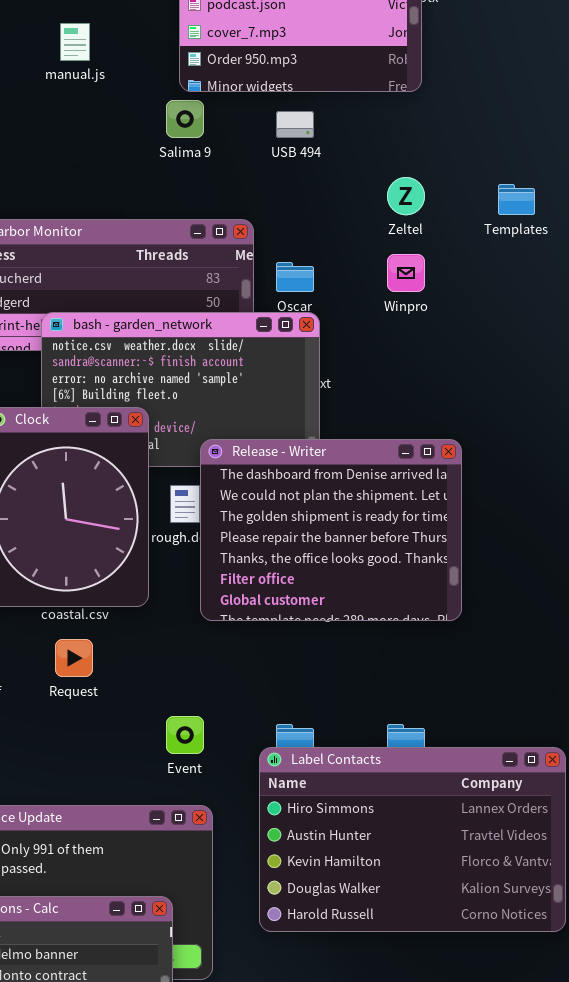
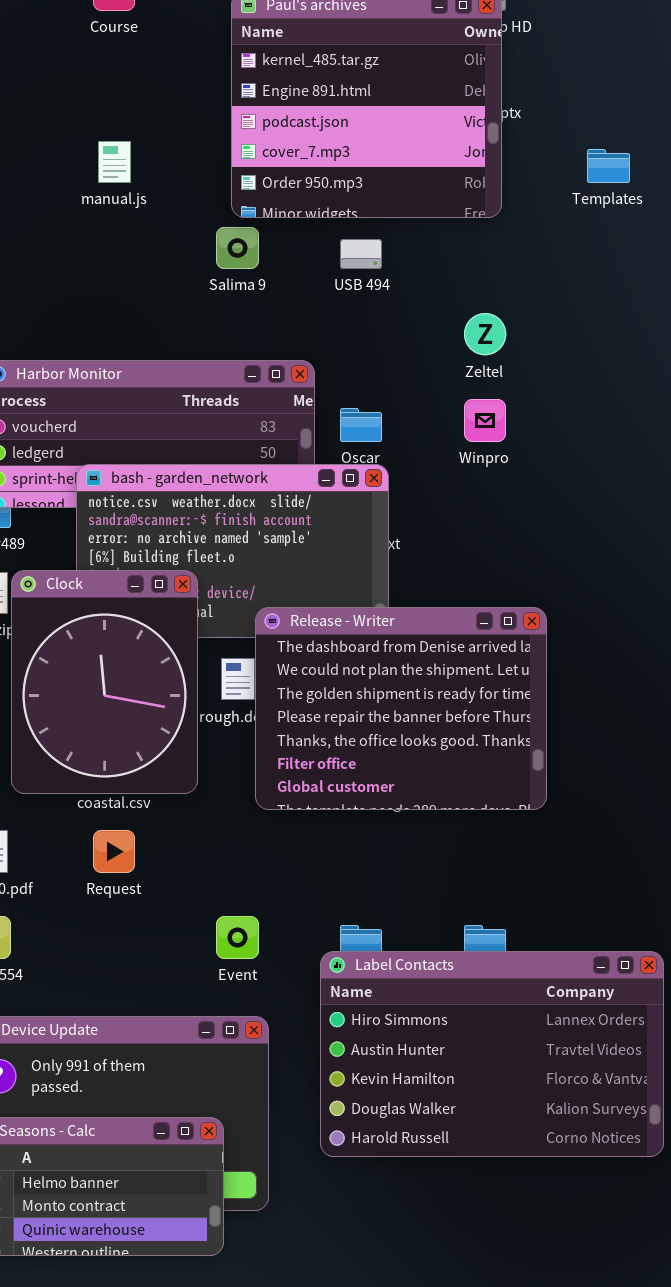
Templates: [498,184,535,215] -> [587,149,630,183], moved

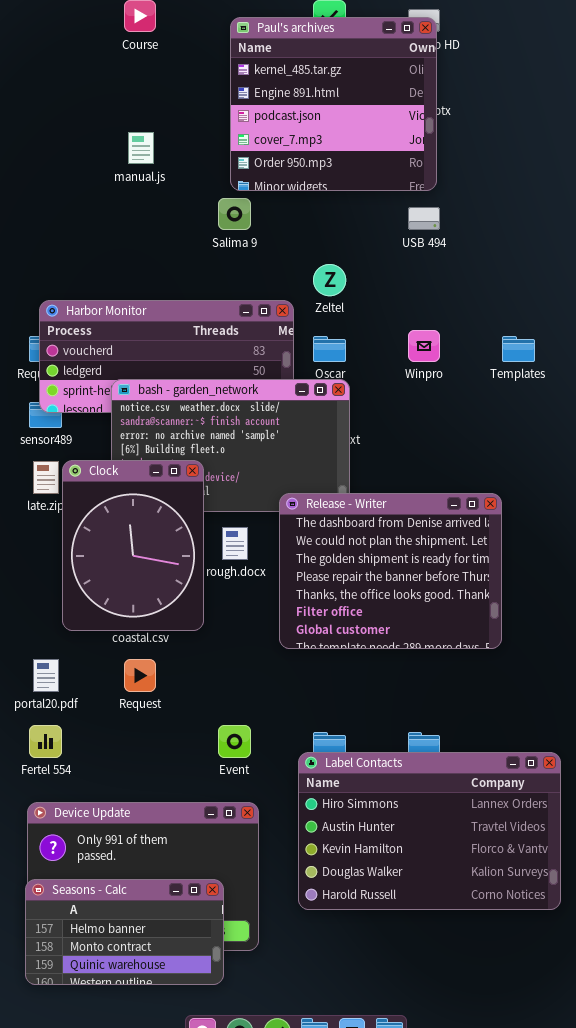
Templates: [587,149,630,183] -> [502,336,535,362], moved
USB 494: [340,239,382,269] -> [408,207,440,230], moved
Zeltel: [464,313,506,355] -> [313,264,346,296], moved
Release - Writer: [255,607,547,810] -> [279,493,502,649], moved

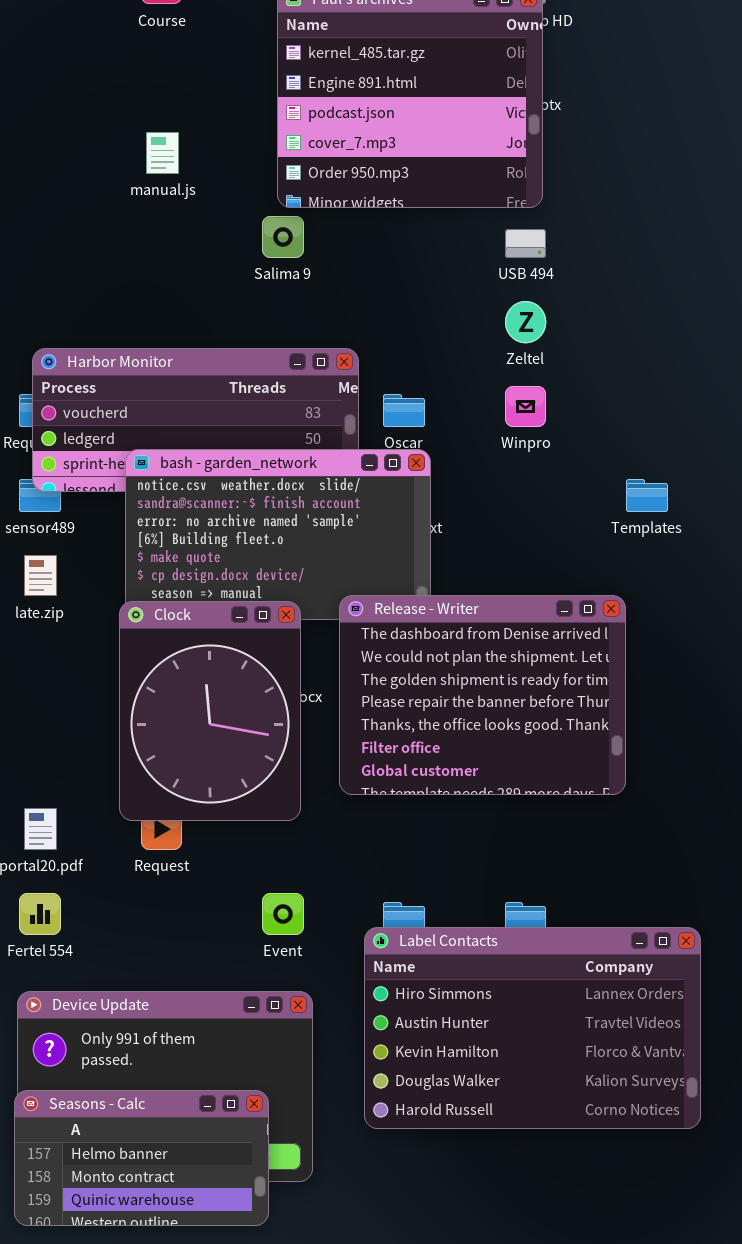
Zeltel: [313,264,346,296] -> [505,301,546,343], moved
Templates: [502,336,535,362] -> [626,479,668,512], moved
Clock: [62,460,204,631] -> [119,601,301,821], moved

